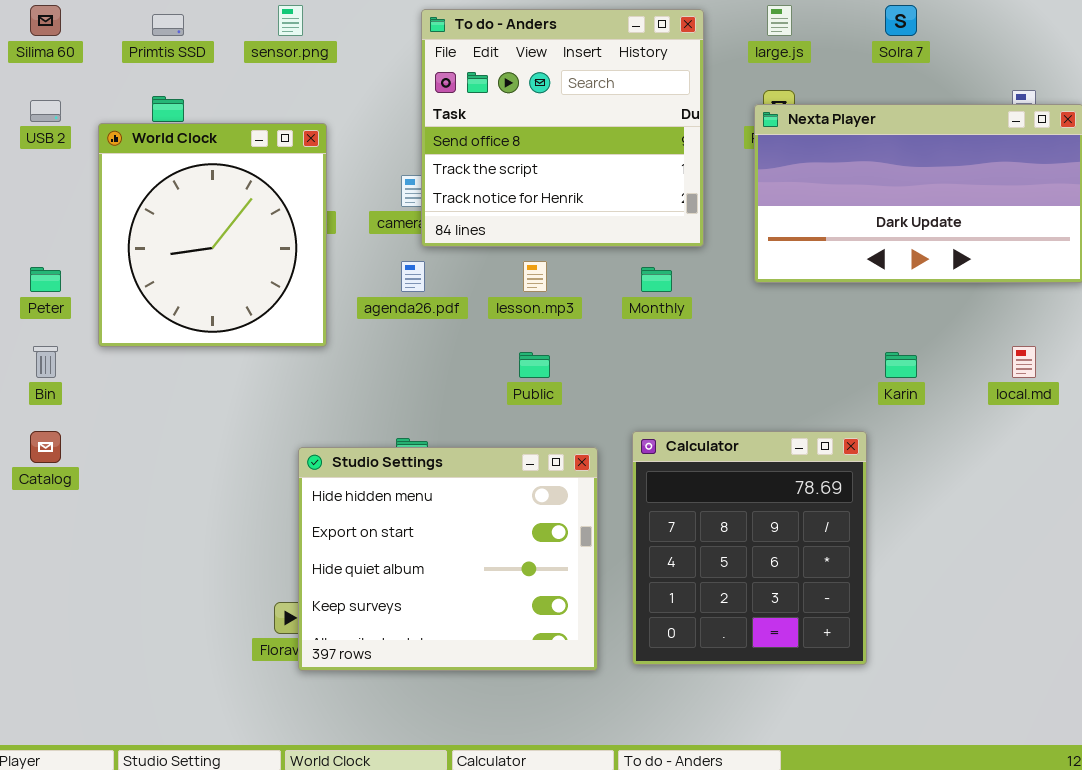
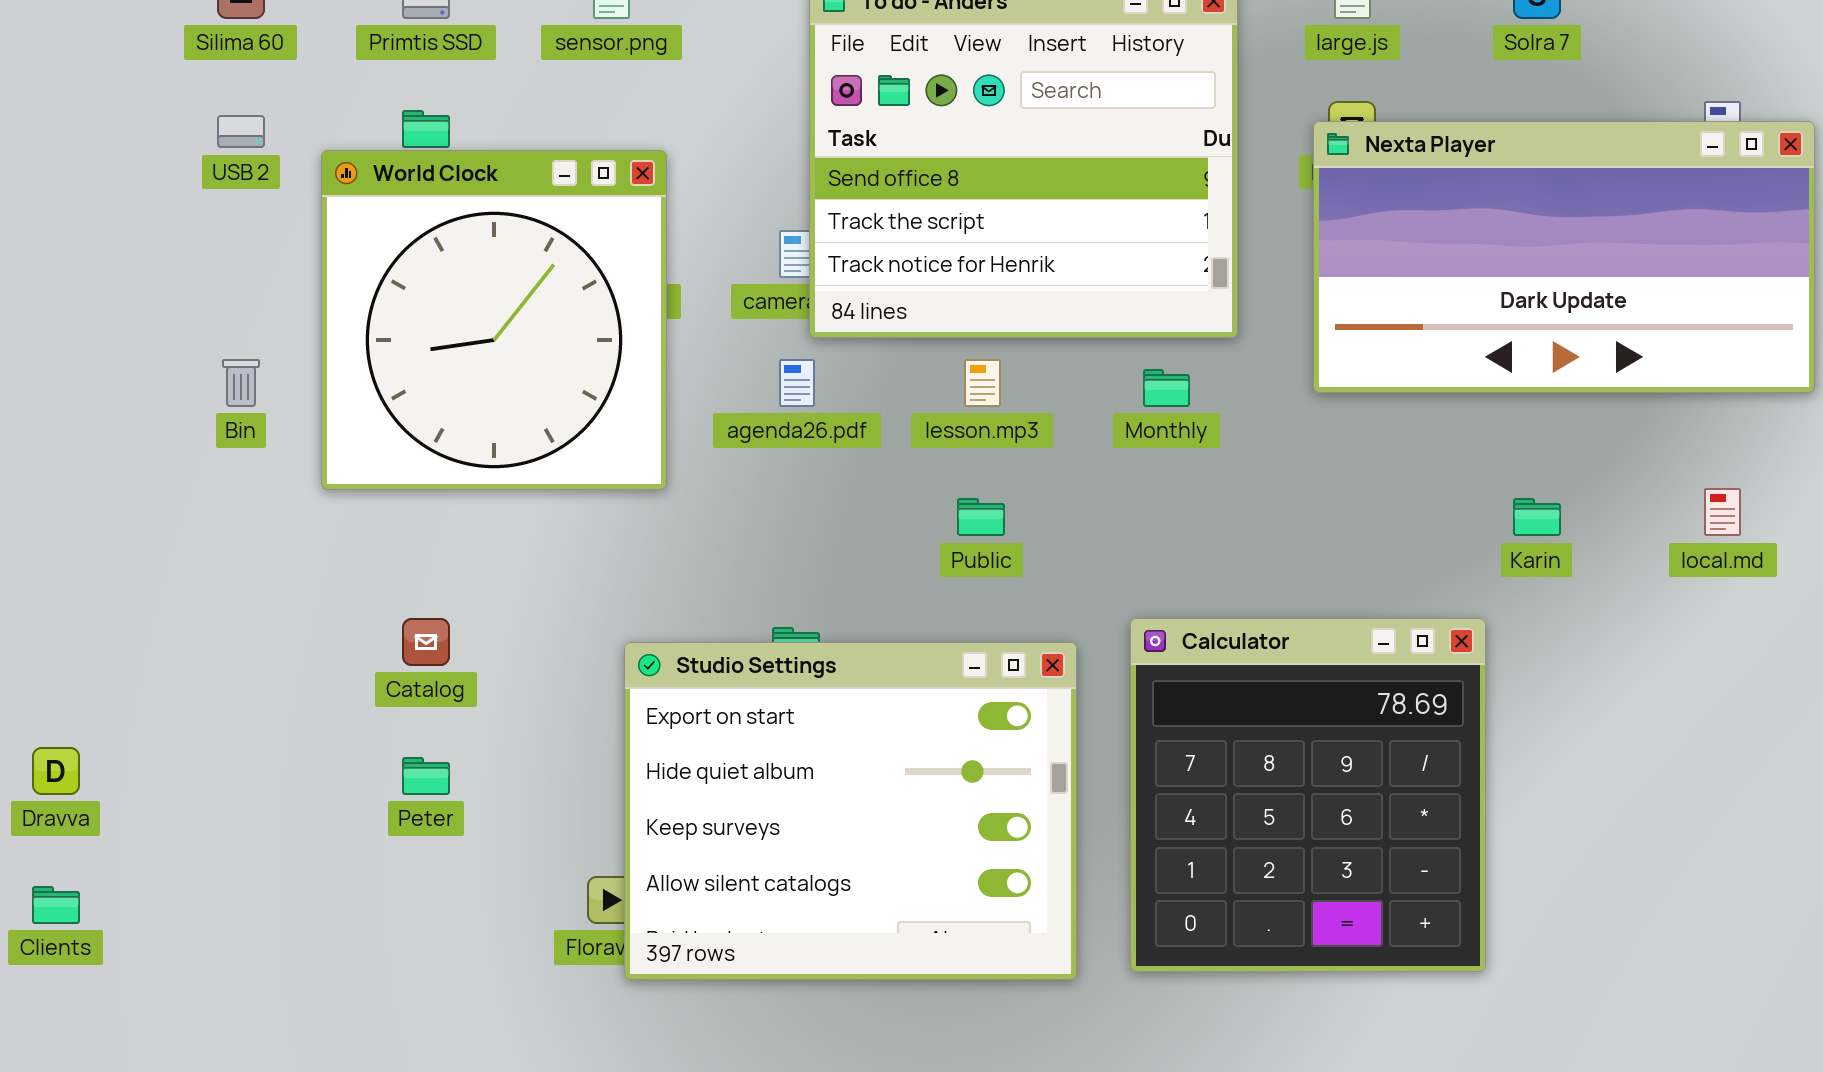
Peter: [30,267,61,292] -> [402,757,450,795], moved
Bin: [33,346,58,378] -> [222,359,260,407], moved
Catalog: [30,431,61,463] -> [402,618,450,666], moved
Studio Settings: [298,447,598,671] -> [624,642,1077,980], scrolled down 1 row

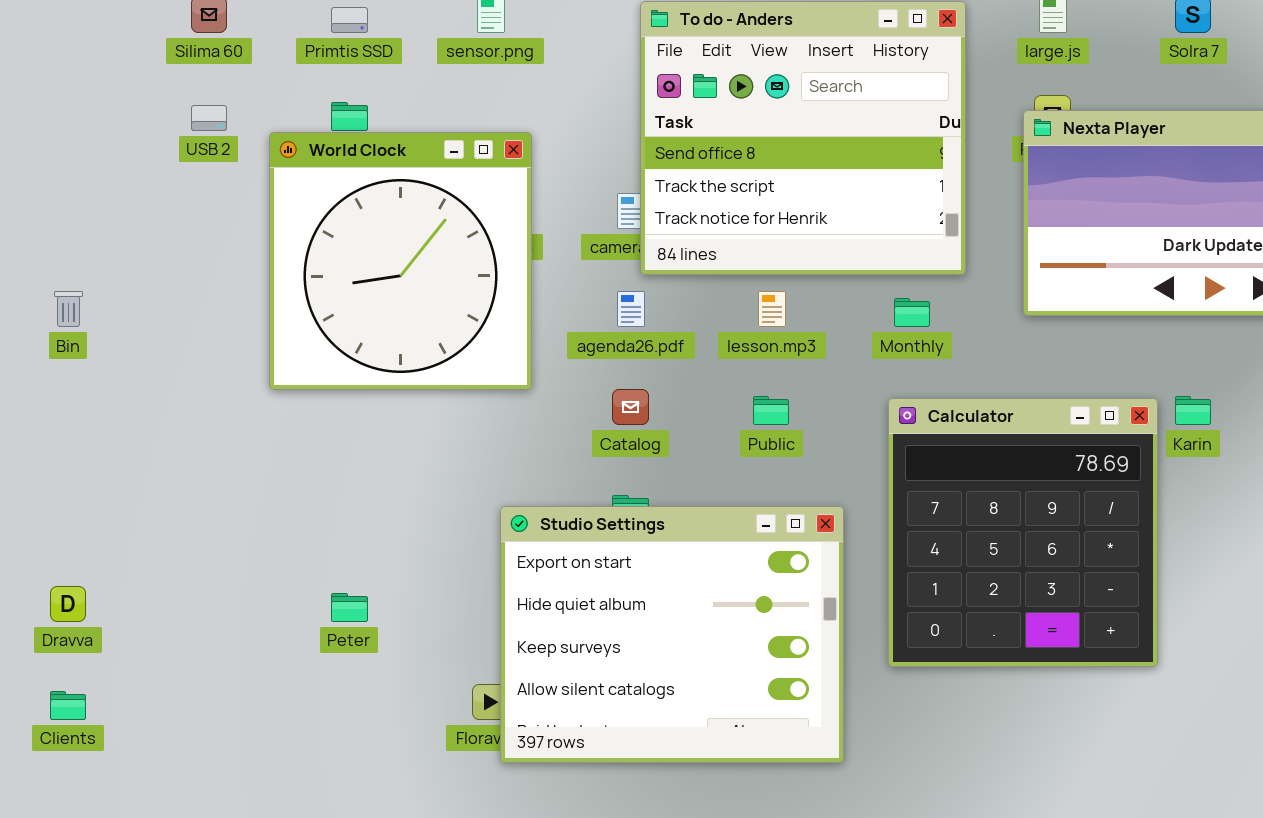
Bin: [222,359,260,407] -> [54,291,83,327], moved
Catalog: [402,618,450,666] -> [612,389,649,425], moved
Calculator: [1130,618,1486,972] -> [888,398,1158,667], moved

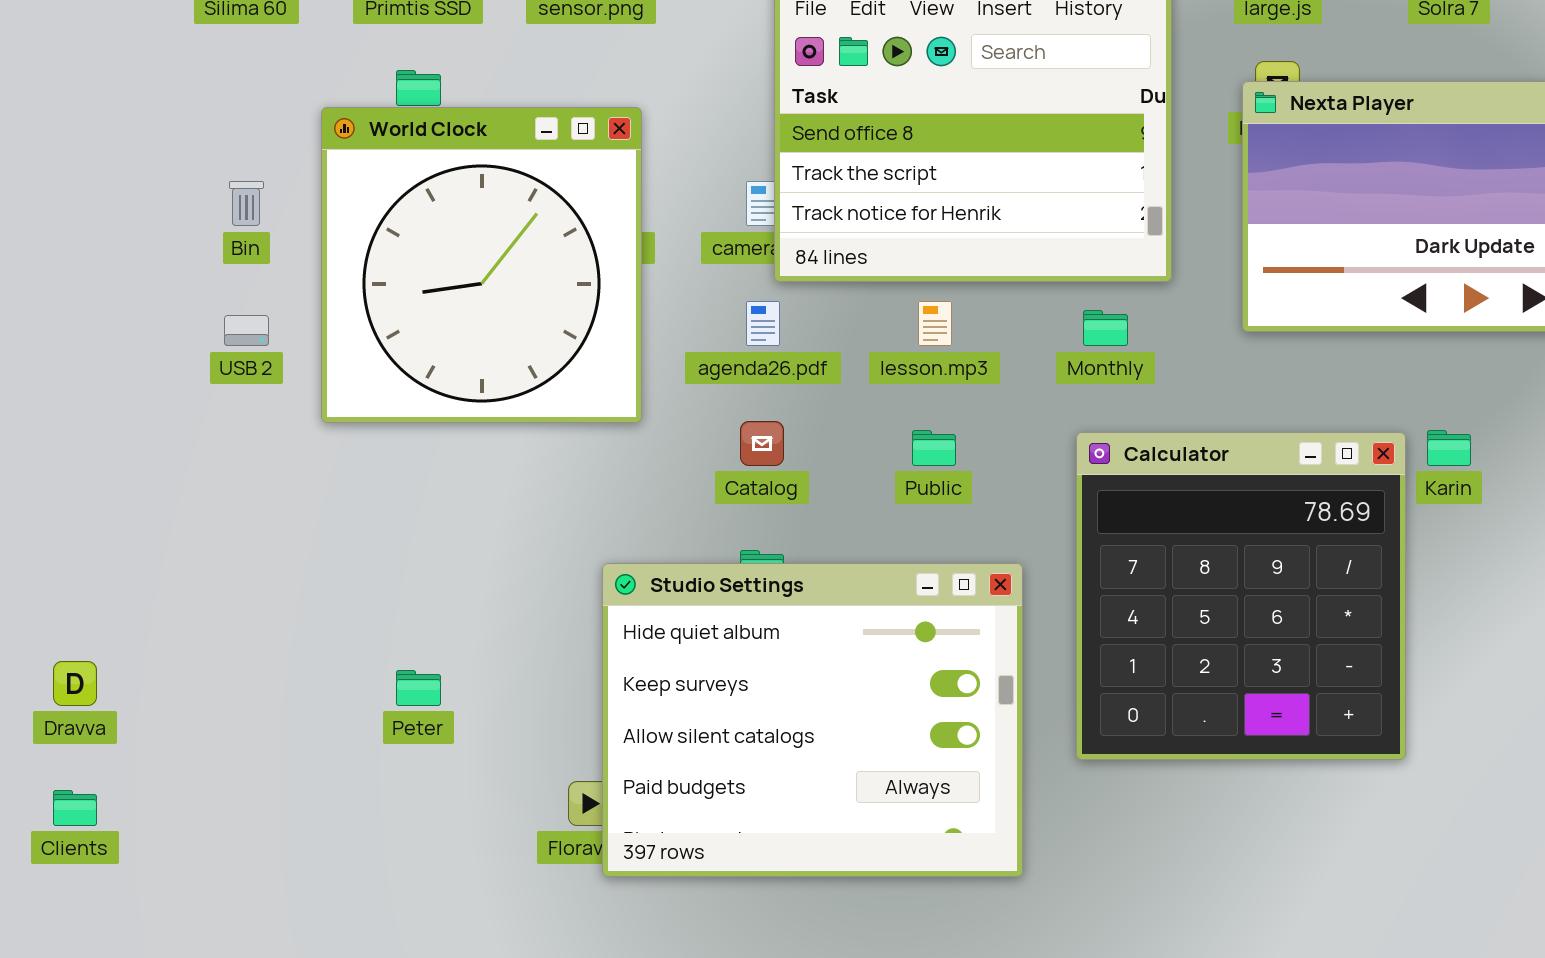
USB 2: [191,105,227,131] -> [224,315,269,346], moved
Bin: [54,291,83,327] -> [229,181,264,226], moved
Studio Settings: [500,506,844,763] -> [602,563,1023,877], scrolled down 1 row

